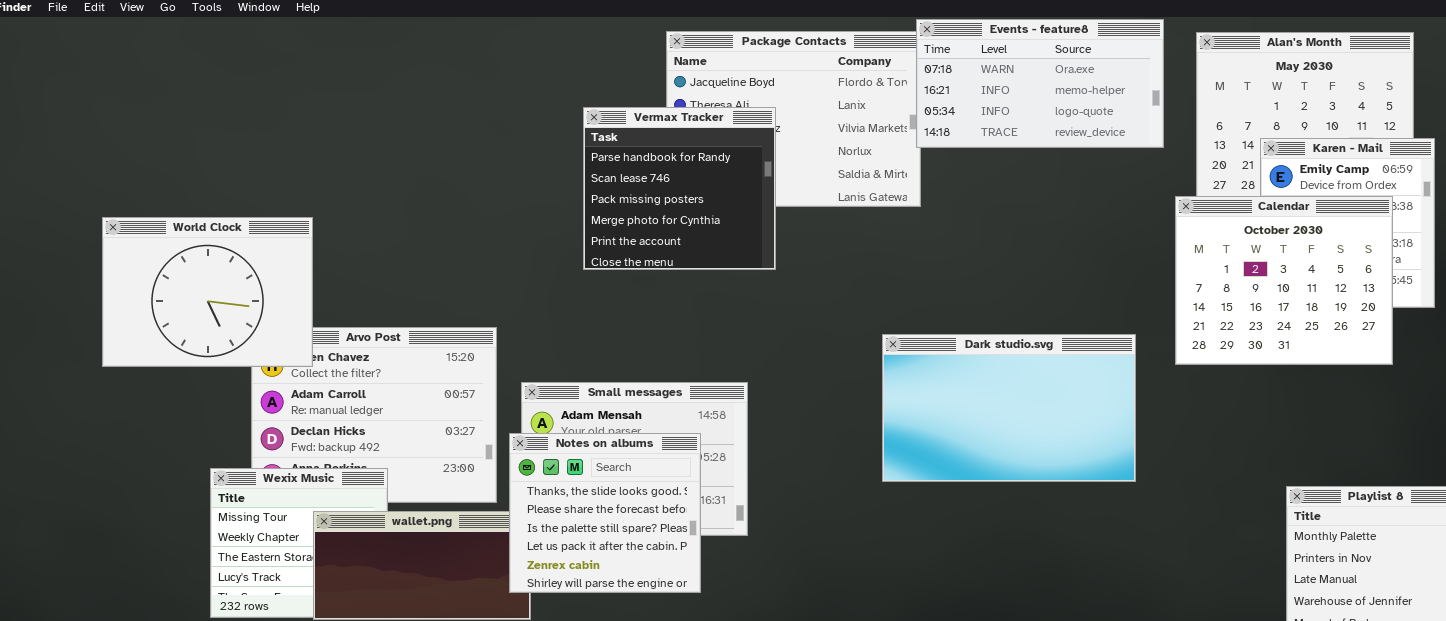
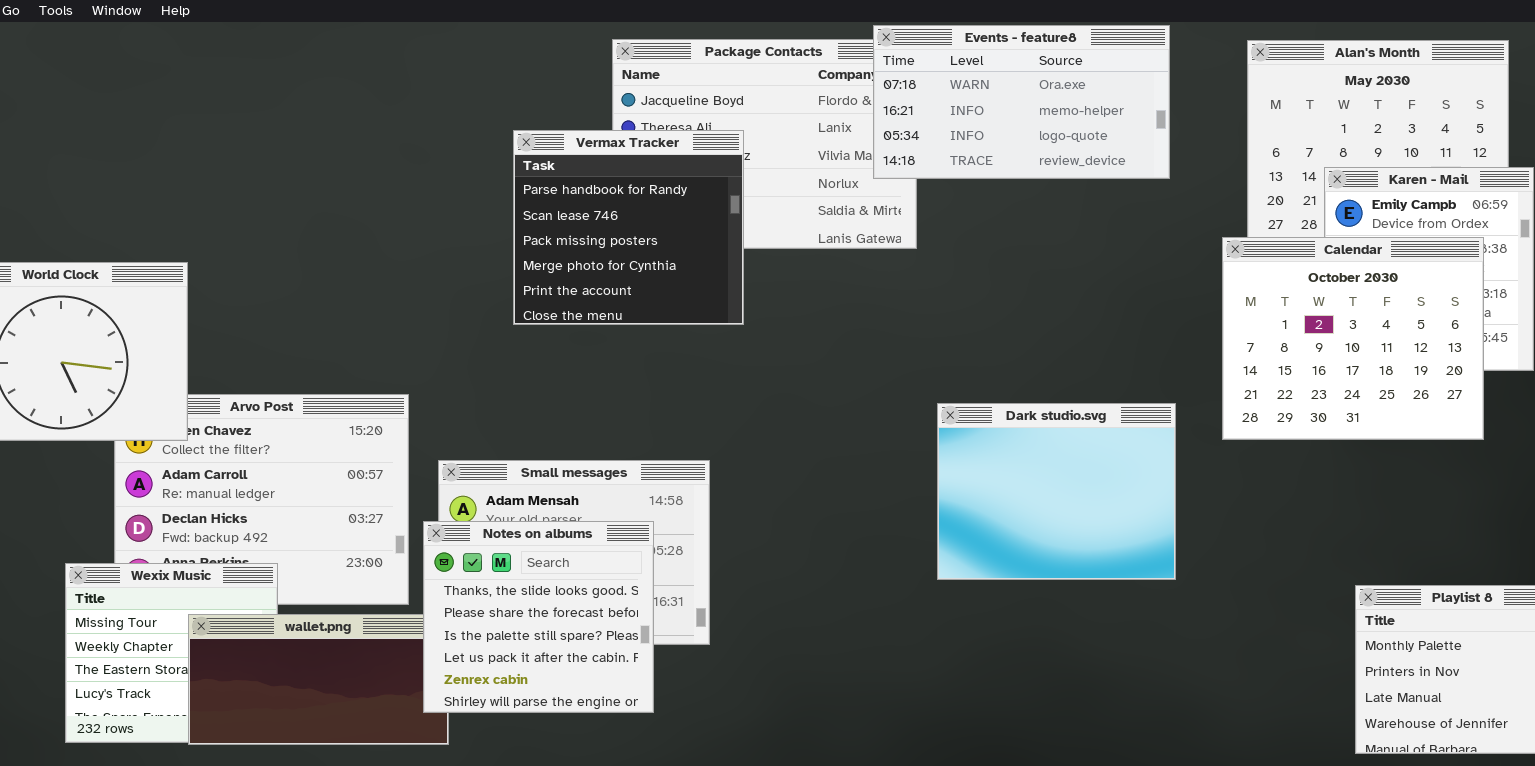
Events - feature8: [916,19,1164,148] -> [873,25,1170,179], moved
Dark studio.svg: [882,334,1136,482] -> [937,403,1176,580], resized

